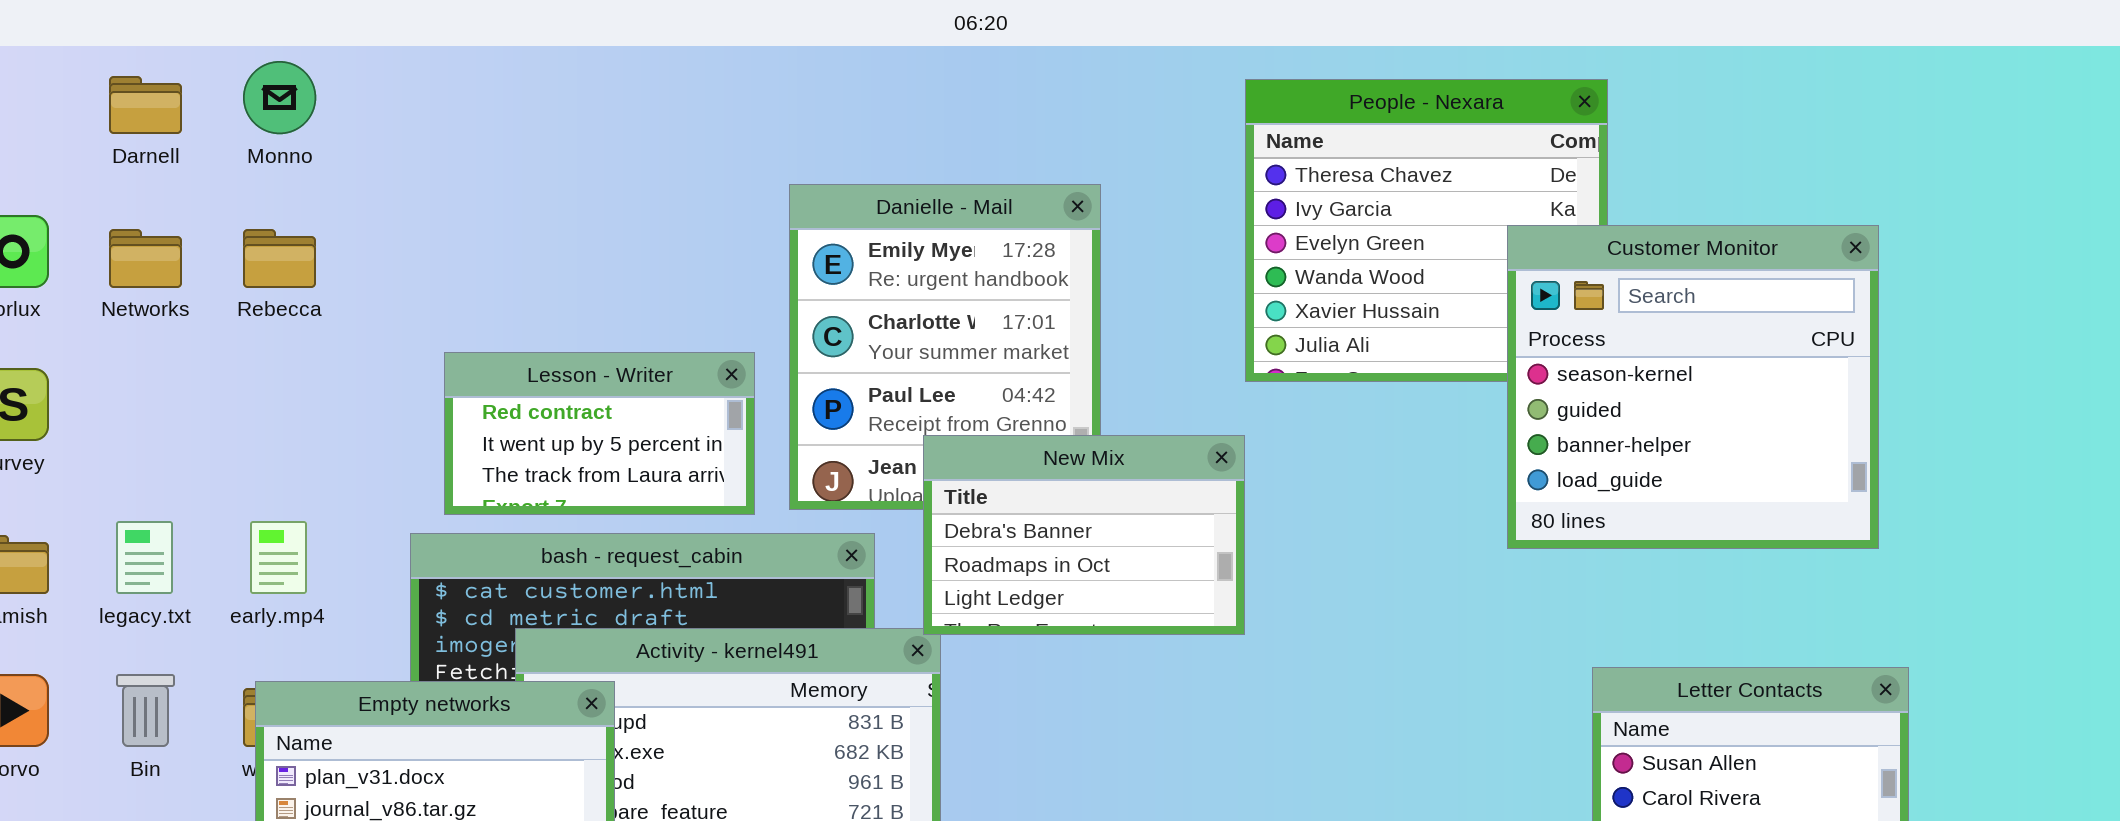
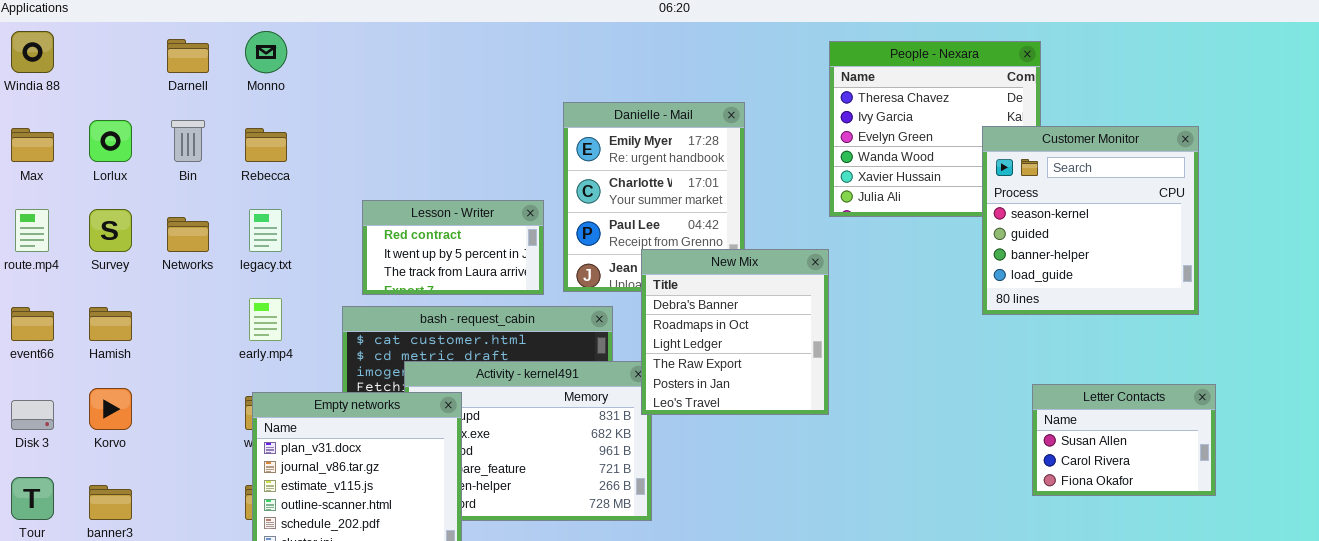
Networks: [109,229,182,288] -> [167,217,209,252], moved
New Mix: [923,435,1245,635] -> [641,249,829,415], resized
legacy.txt: [116,521,173,594] -> [249,209,282,252], moved
Bin: [116,674,175,747] -> [171,120,205,162], moved

